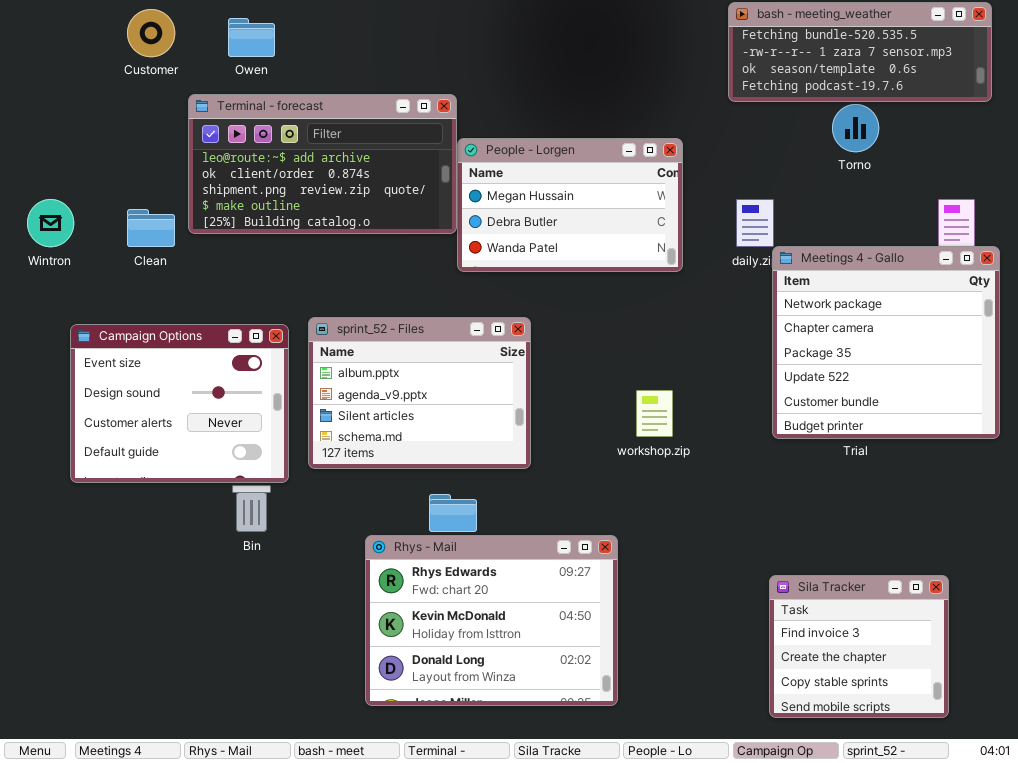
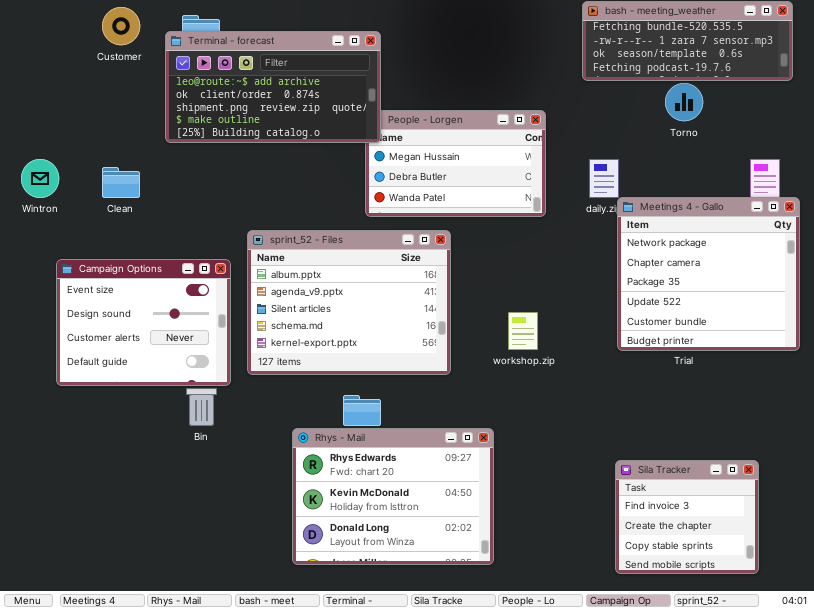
Terminal - forecast: [188,94,457,234] -> [165,31,381,143], moved
sprint_52 - Files: [308,317,531,469] -> [247,230,451,375], resized

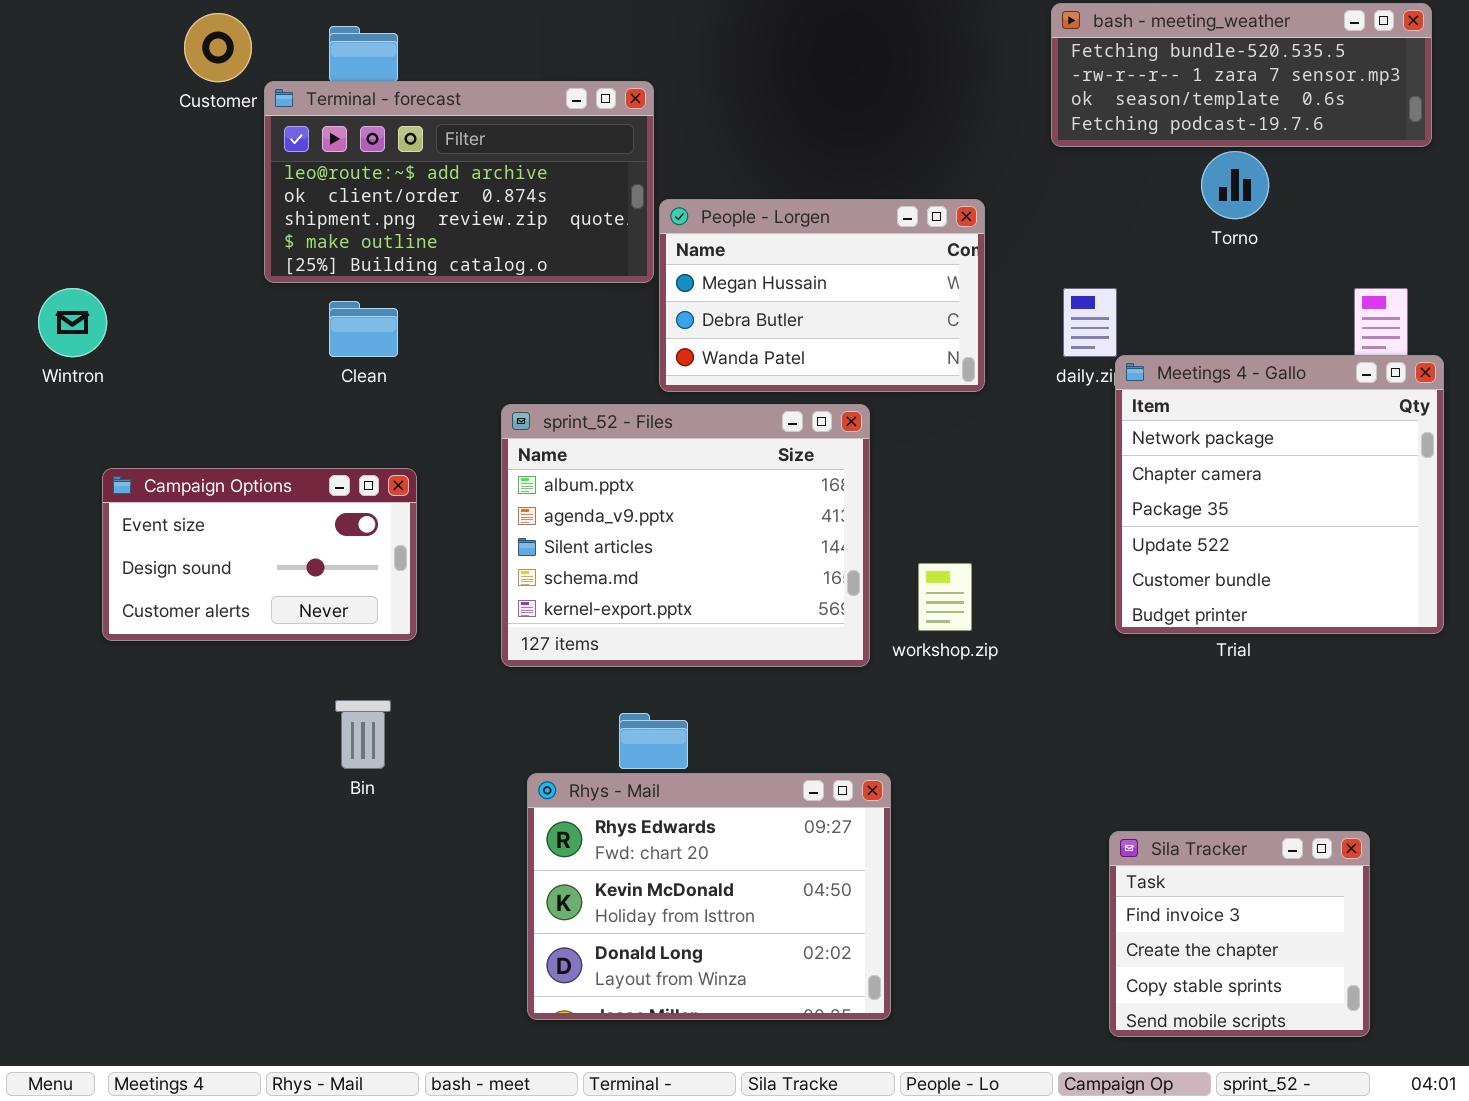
Terminal - forecast: [165,31,381,143] -> [264,81,654,283], moved
Clean: [102,167,140,198] -> [329,301,398,357], moved
sprint_52 - Files: [247,230,451,375] -> [501,404,870,667], moved
Campaign Options: [56,259,231,386] -> [102,468,417,641], resized

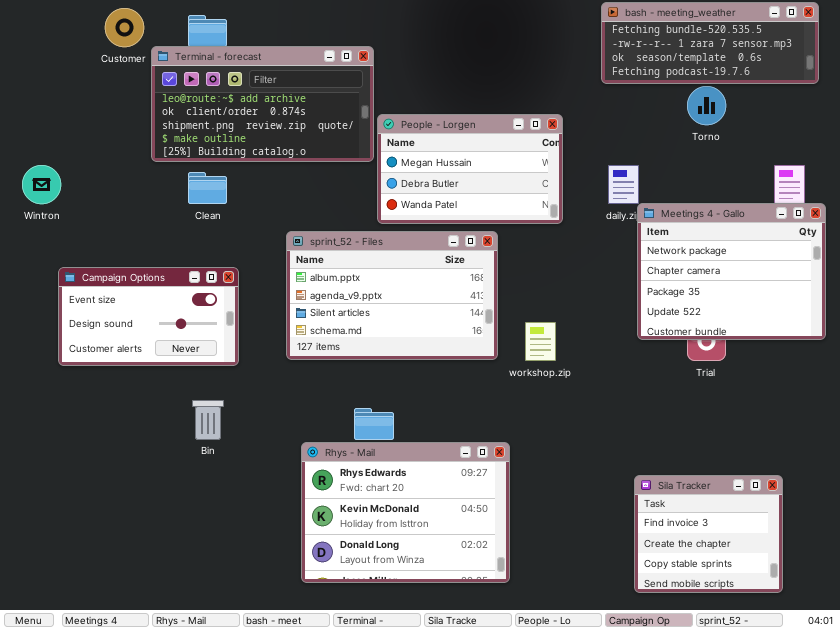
Meetings 4 - Gallo: [1115,355,1444,634] -> [637,203,826,340], resized
sprint_52 - Files: [501,404,870,667] -> [286,231,498,360], resized

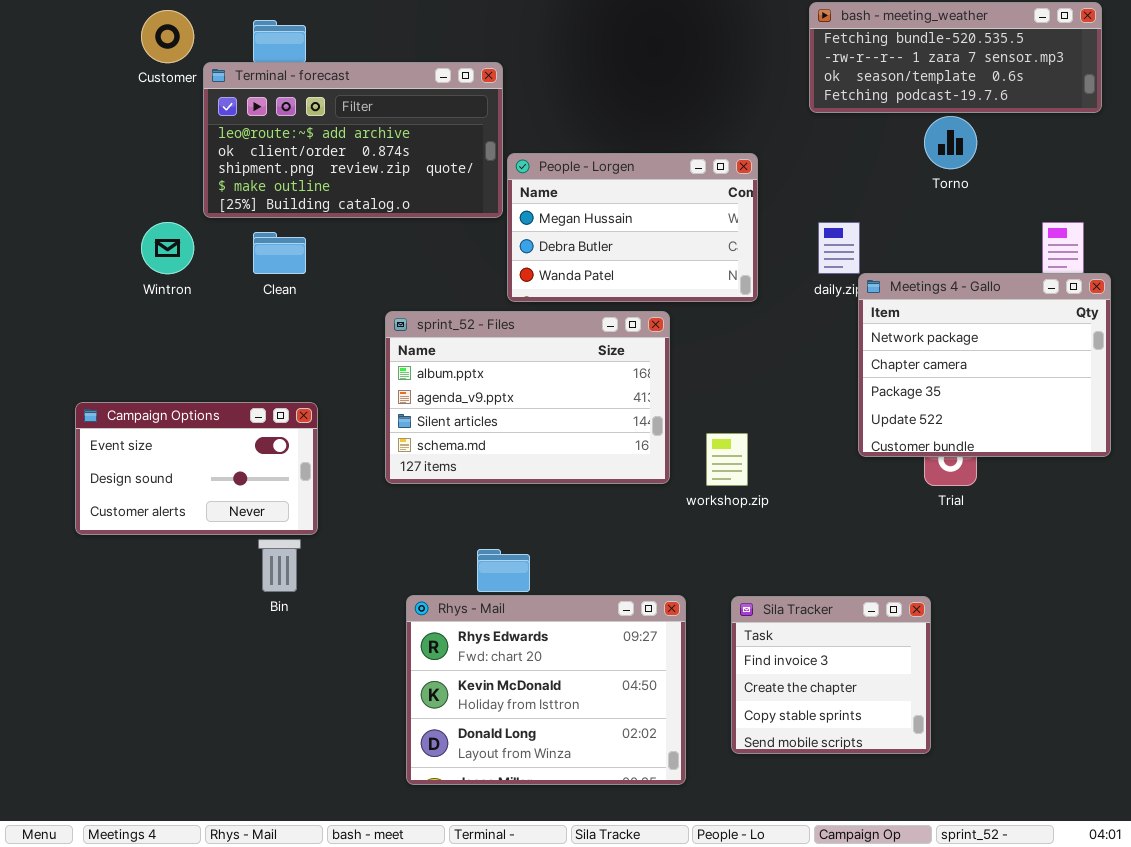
Wintron: [22,165,61,204] -> [141,222,194,274], moved
Campaign Options: [58,267,239,366] -> [75,402,318,535], moved
Sila Tracker: [634,475,783,593] -> [731,596,931,754], moved

